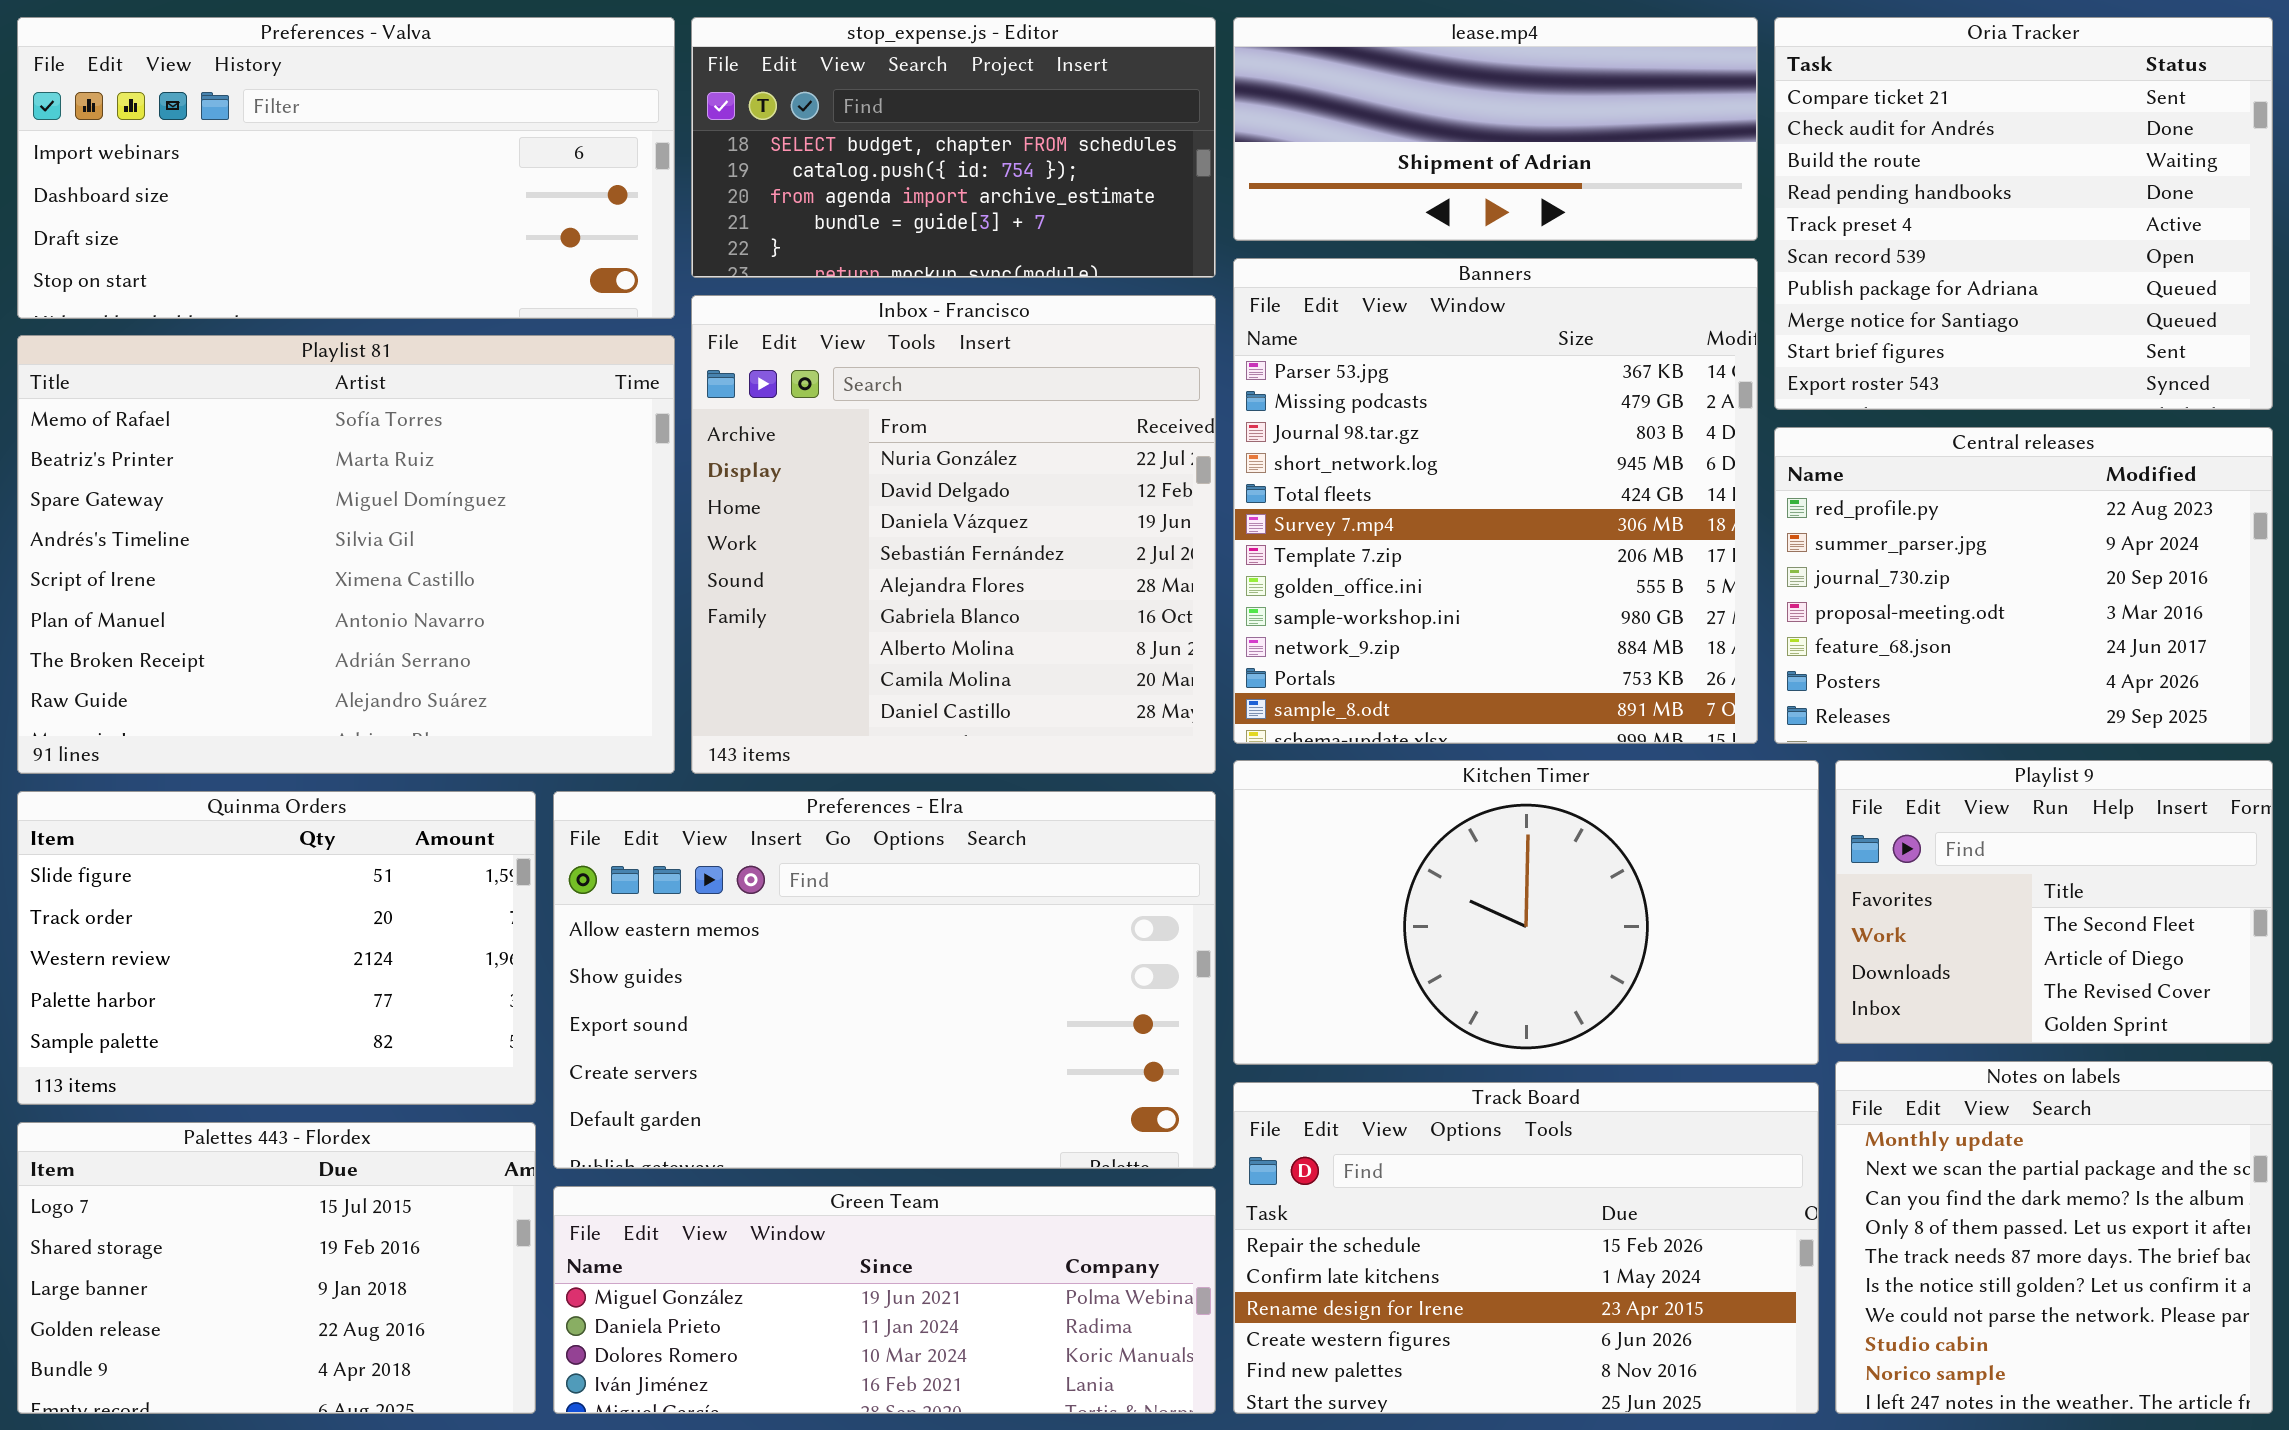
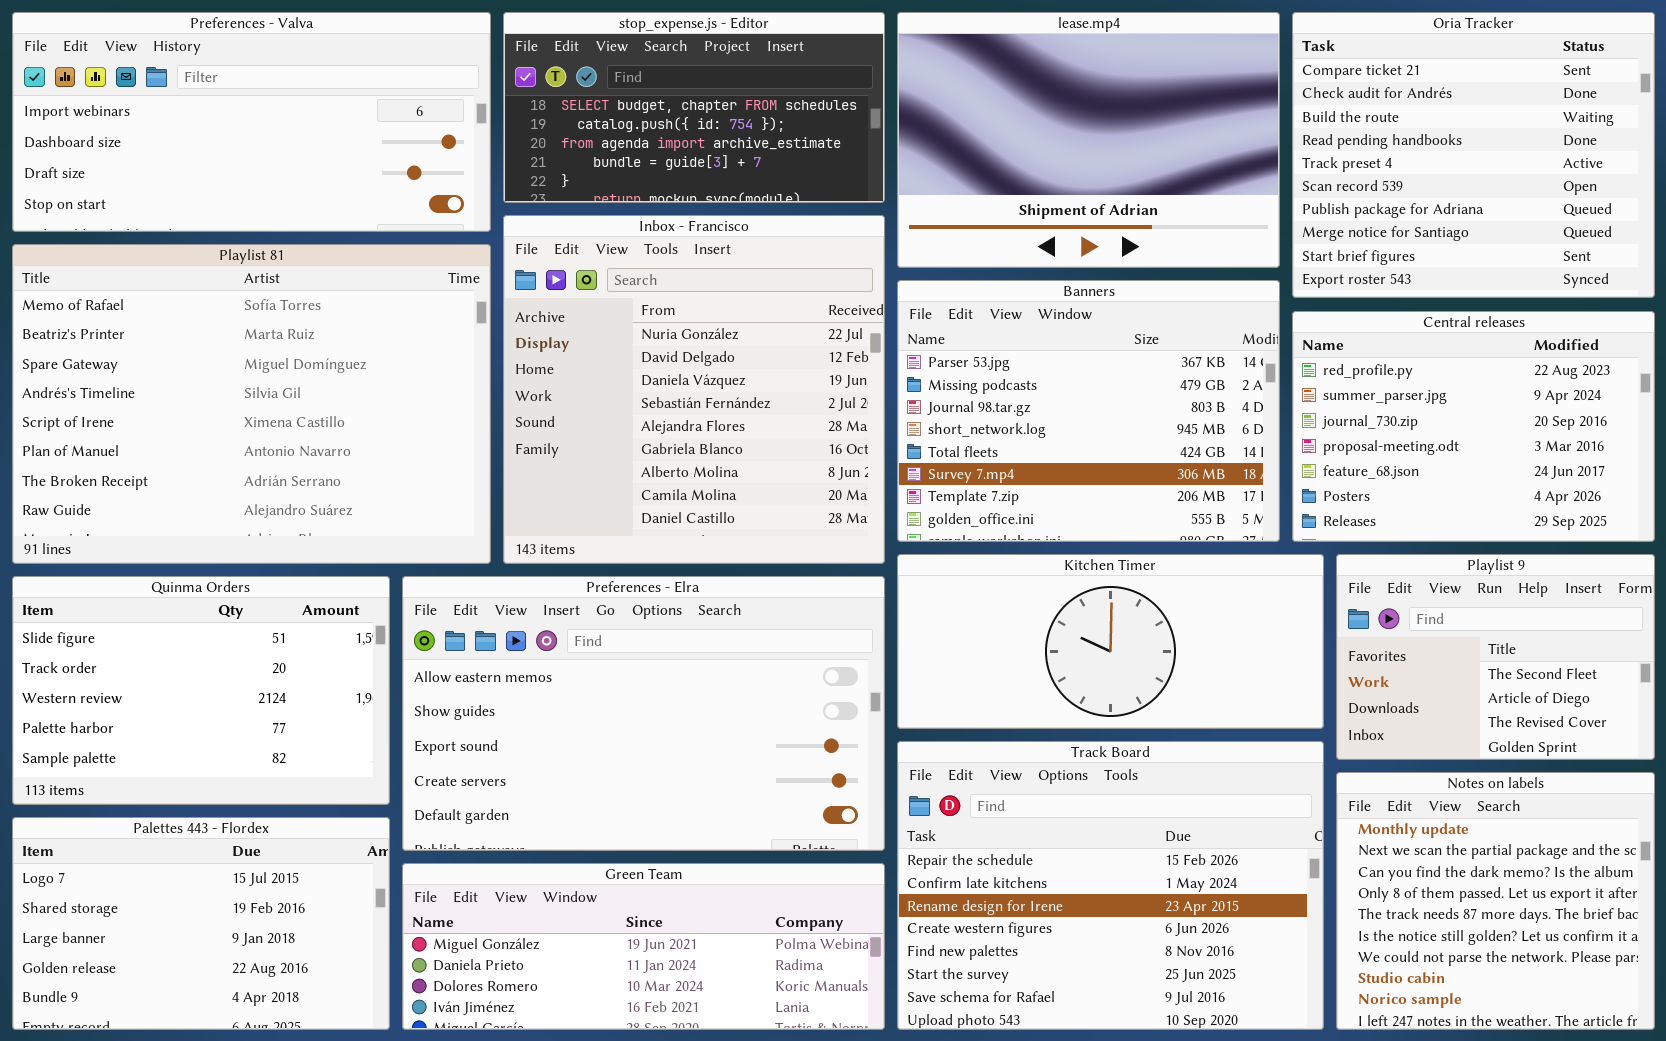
lease.mp4: [1233,17,1758,241] -> [897,12,1280,268], resized
Banners: [1233,258,1758,744] -> [897,280,1280,542], resized
Kitchen Timer: [1233,760,1819,1065] -> [897,554,1324,729], resized
Track Board: [1233,1082,1819,1414] -> [897,741,1324,1030], resized

